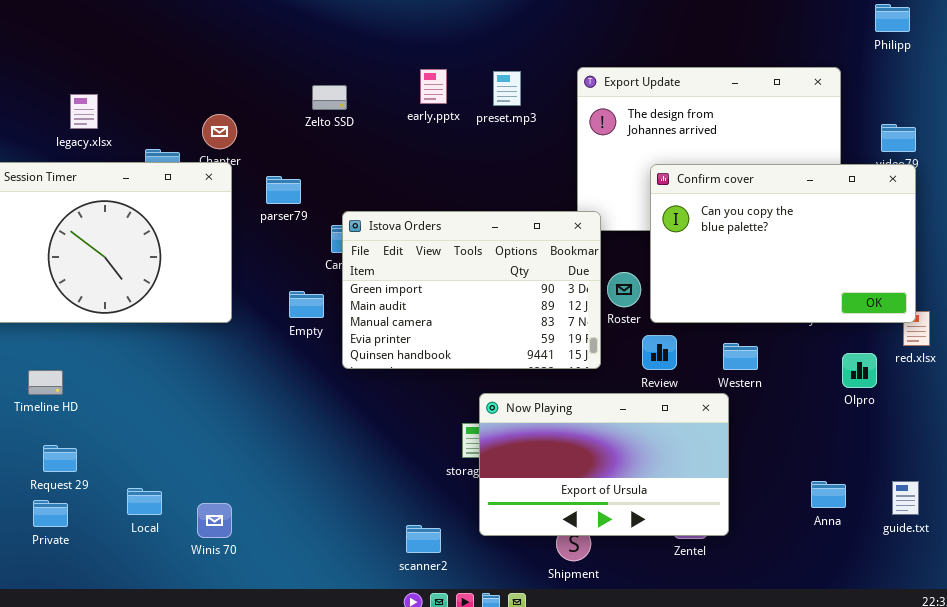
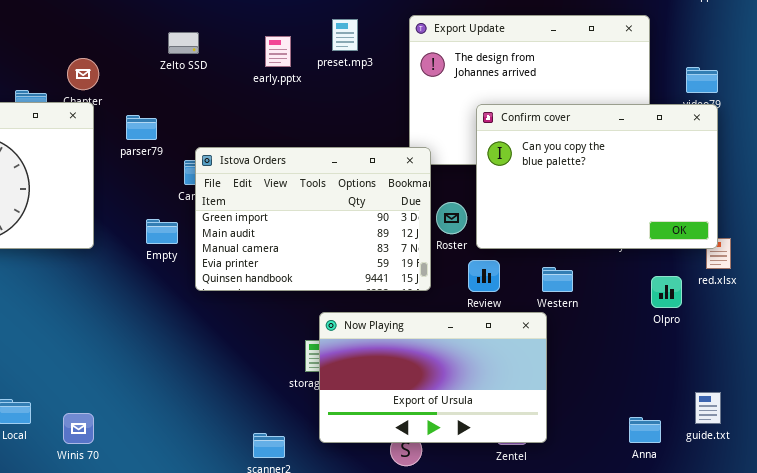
early.pptx: [420,69,447,104] -> [265,36,291,67], moved
Anna: [811,481,846,508] -> [629,417,661,443], moved

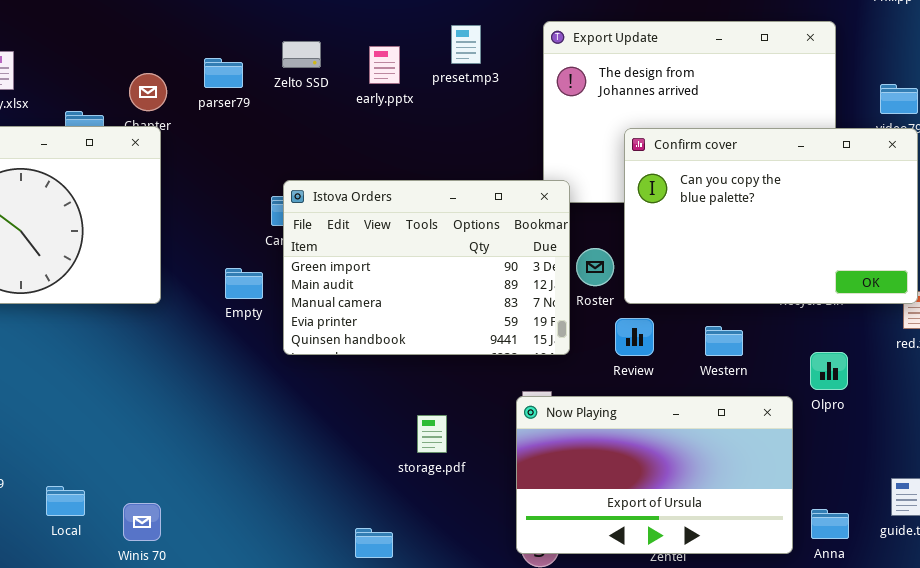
Zelto SSD: [168,32,199,54] -> [282,41,321,68], moved
parser79: [126,115,157,140] -> [204,58,243,88], moved
Olpro: [651,276,682,308] -> [810,352,848,390], moved
Now Playing: [319,312,547,443] -> [516,396,793,554], moved

